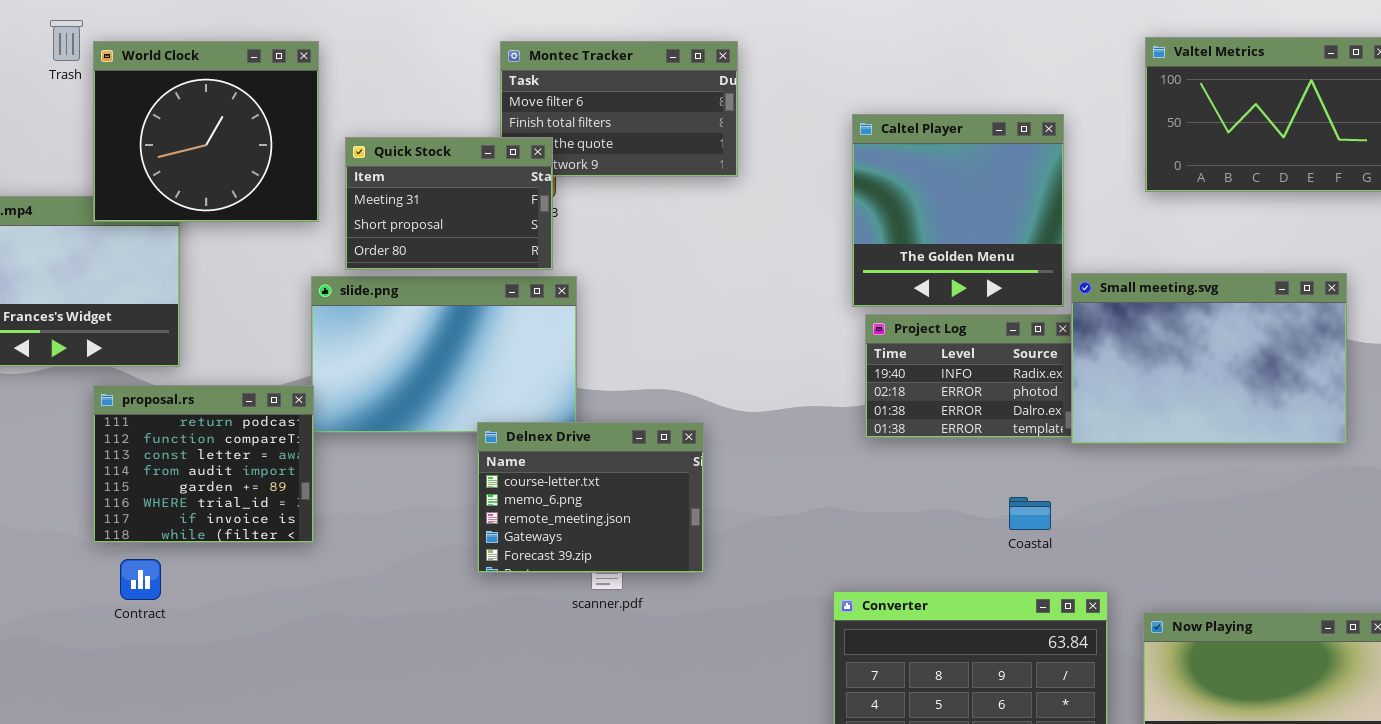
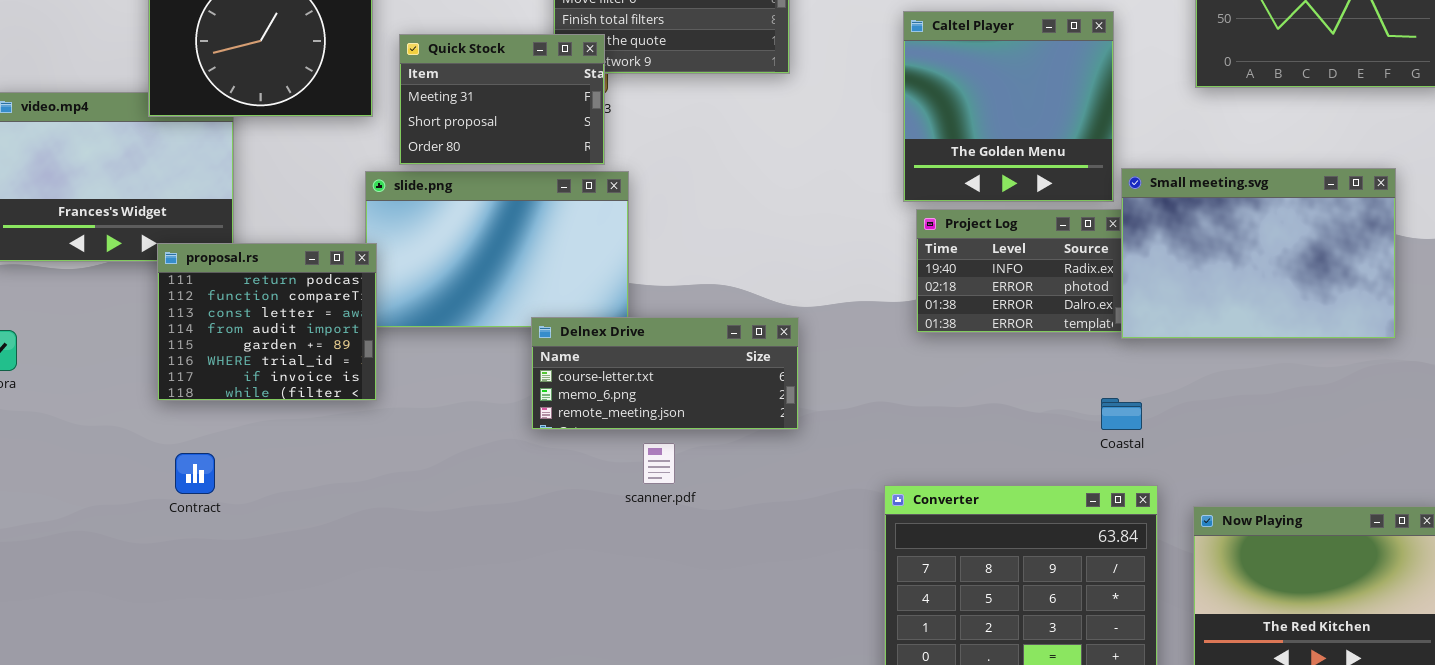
proposal.rs: [93,385,314,543] -> [157,243,377,401], moved
Delnex Drive: [477,422,704,573] -> [531,317,799,430], resized
Coastal: [1009,497,1051,530] -> [1101,398,1142,430], moved

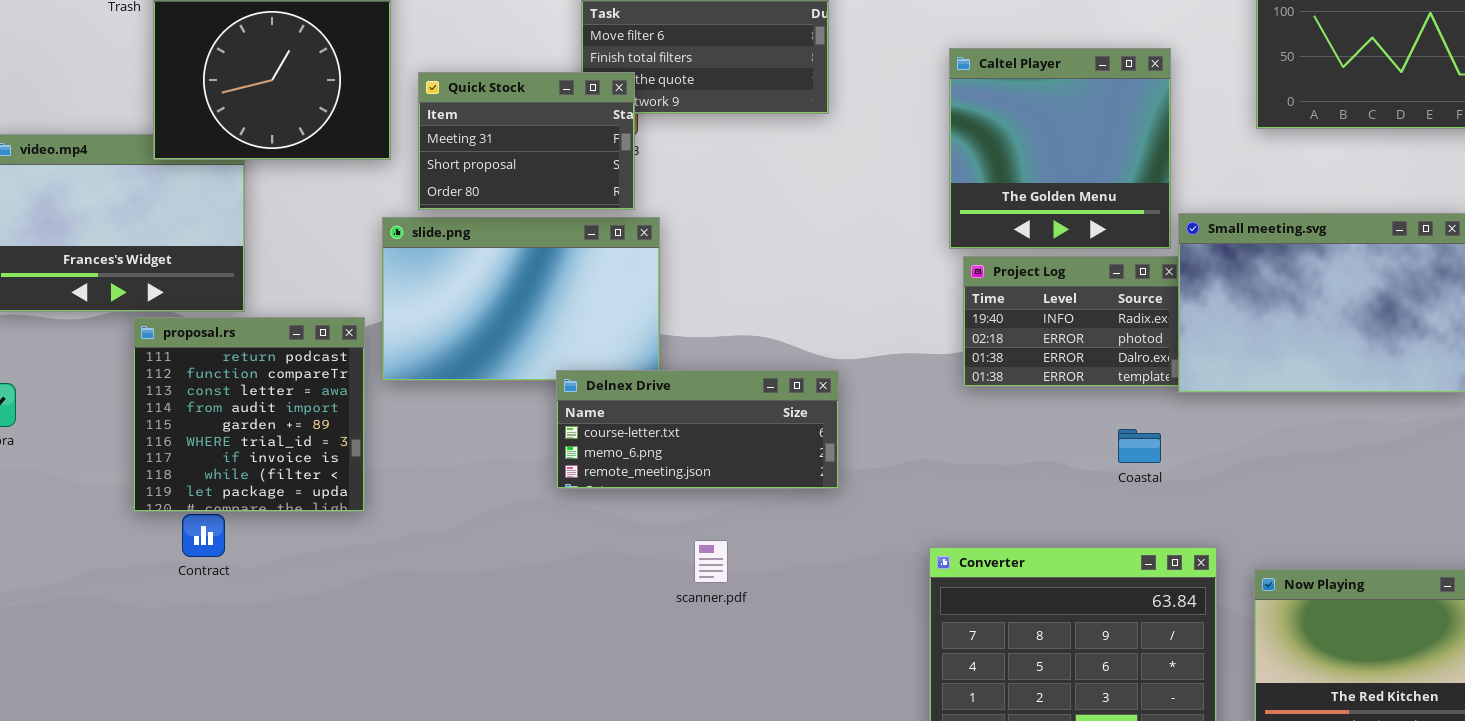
proposal.rs: [157,243,377,401] -> [133,317,365,512], moved, resized
Coastal: [1101,398,1142,430] -> [1118,429,1161,463], moved
scanner.pdf: [643,443,675,484] -> [694,540,728,583], moved

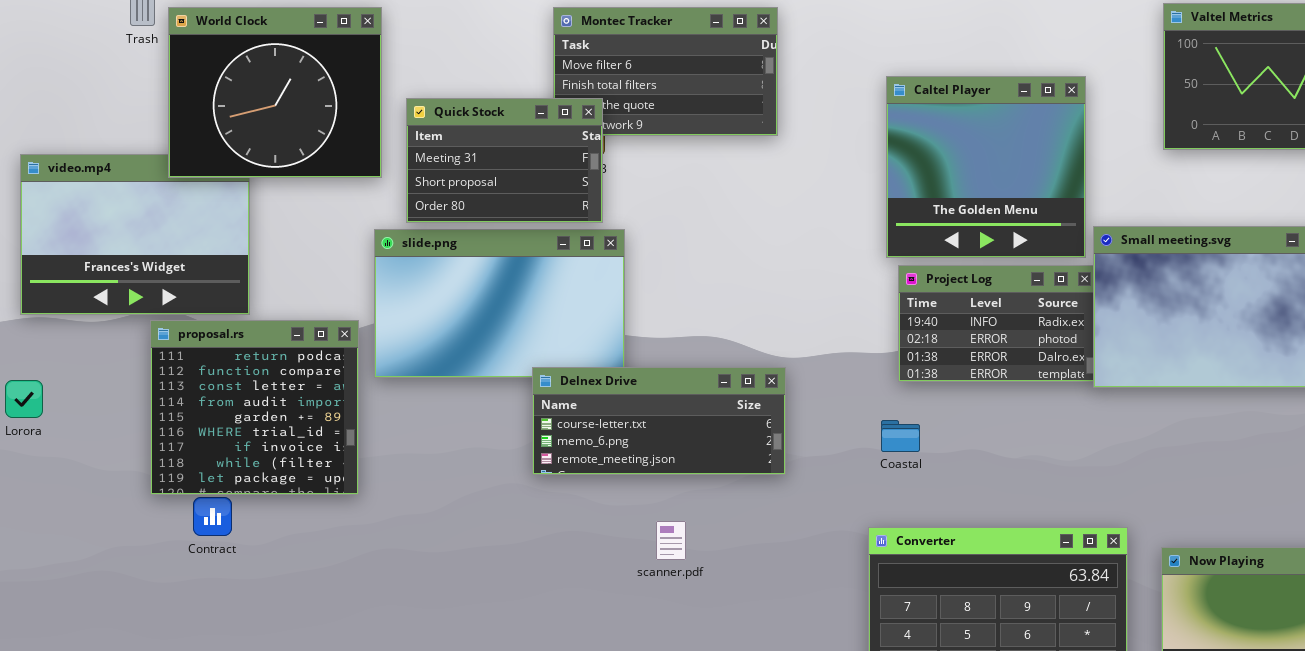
Coastal: [1118,429,1161,463] -> [881,420,920,452], moved

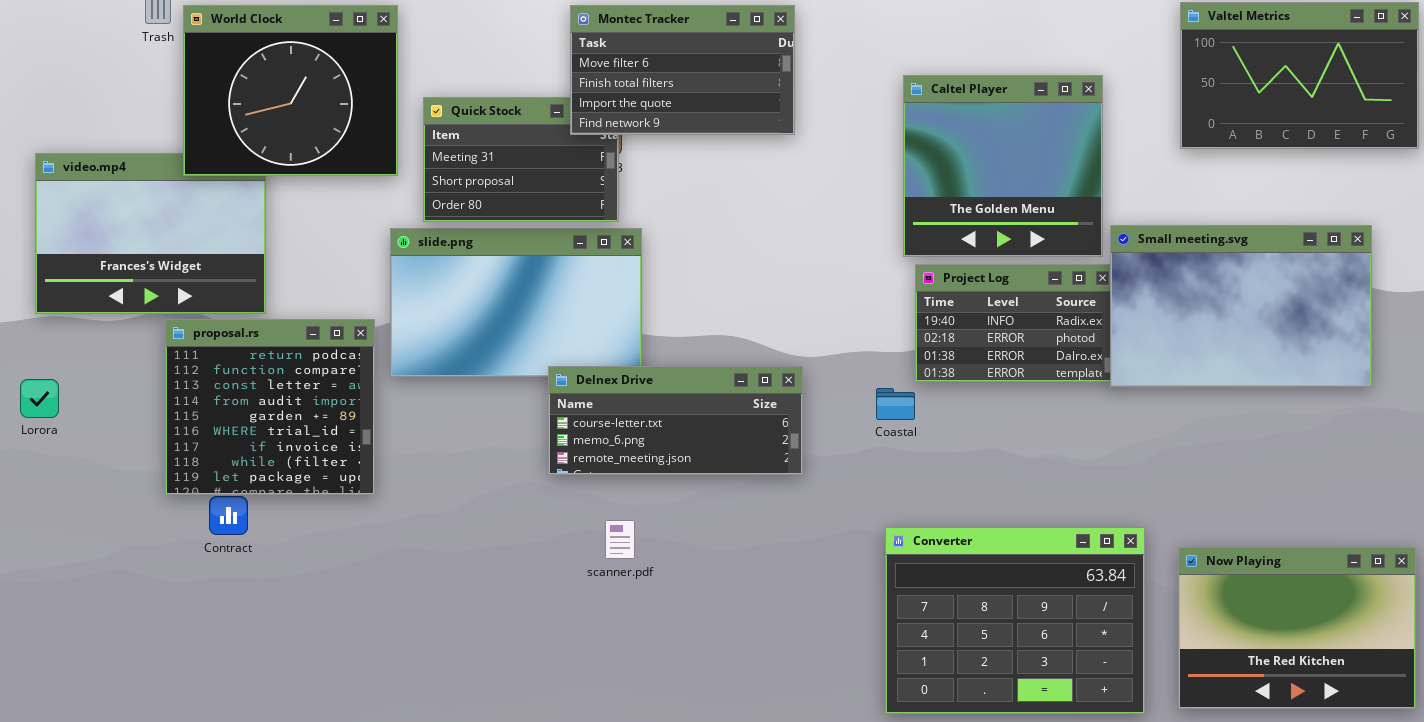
Montec Tracker: [553,7,778,136] -> [570,5,795,135], raised
Coastal: [881,420,920,452] -> [876,388,915,420], moved
scanner.pdf: [656,521,686,560] -> [605,520,635,559], moved

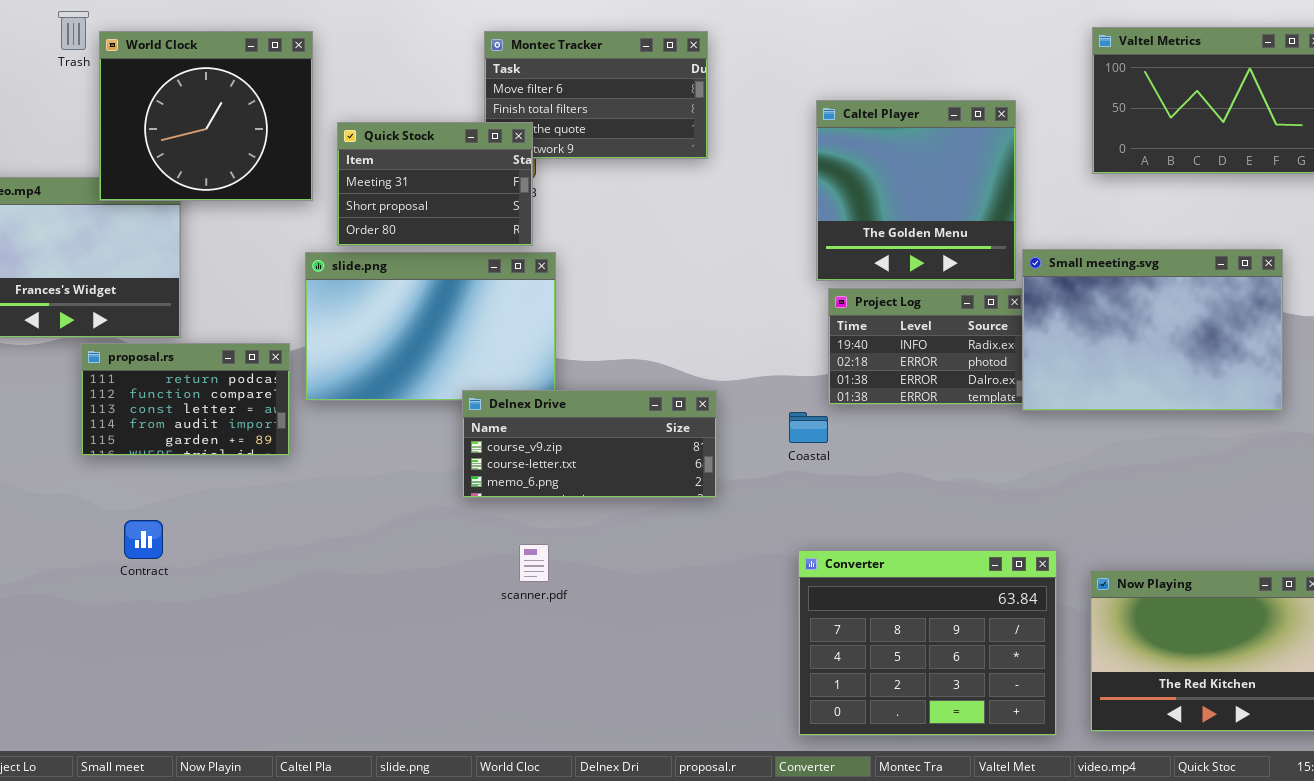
Quick Stock: [423,97,619,222] -> [337,122,533,246], raised
proposal.rs: [165,319,375,495] -> [81,343,290,456], resized
Delnex Drive: [548,366,803,475] -> [462,390,717,498], scrolled up 1 row

